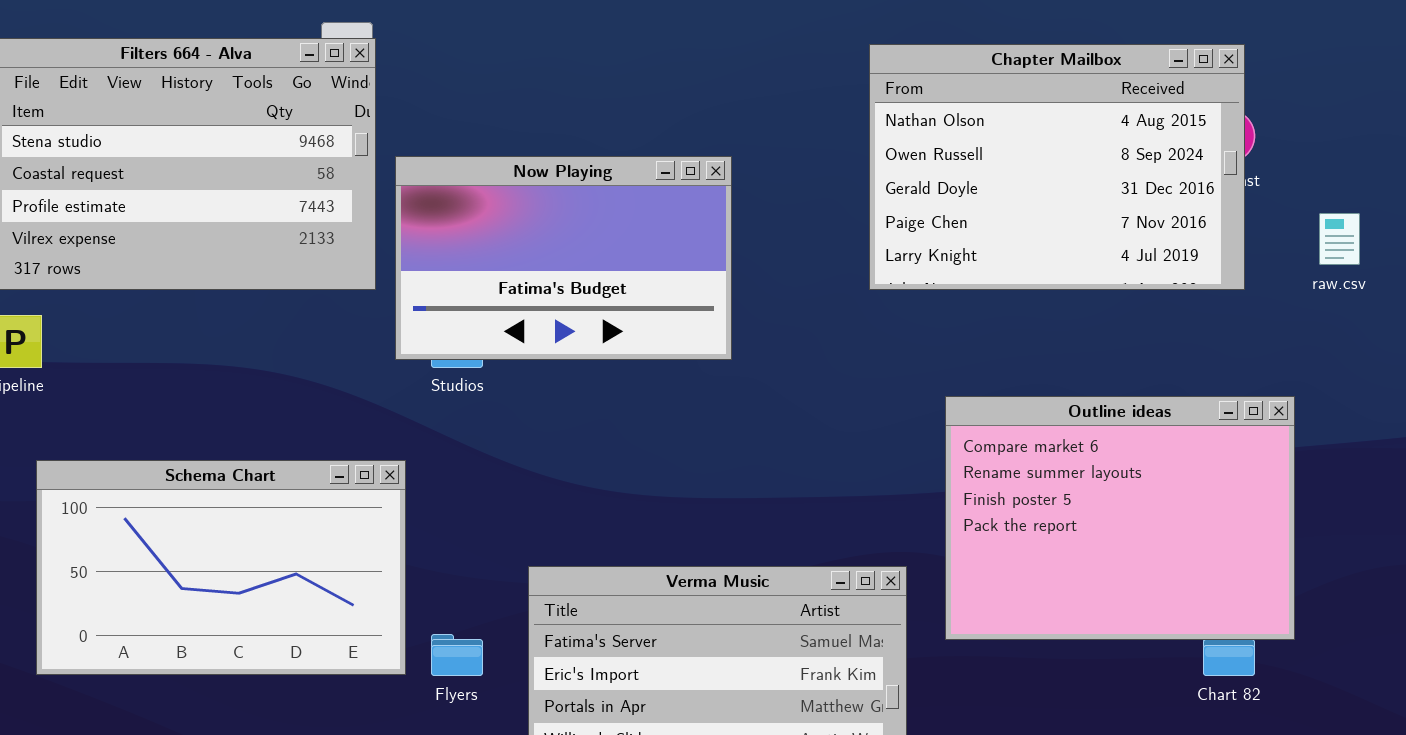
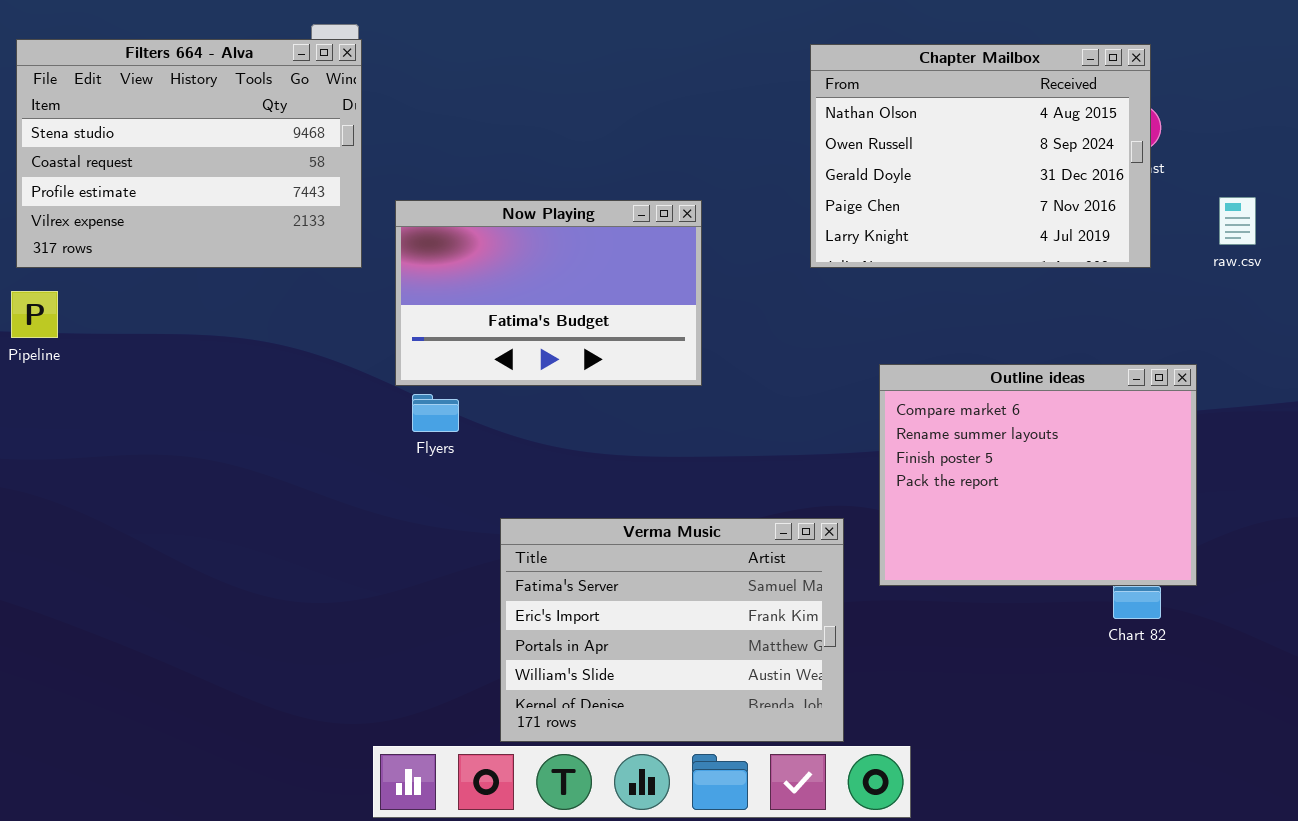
Now Playing: [395,156,732,360] -> [395,200,702,386], moved
Schema Chart: [36,460,406,675] -> none, closed
Flyers: [431,634,483,676] -> [412,394,459,432], moved

